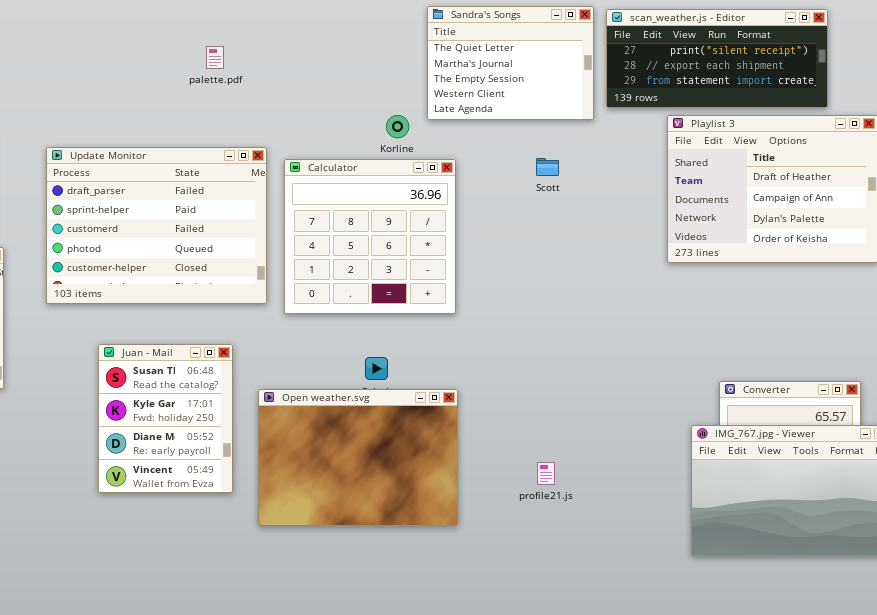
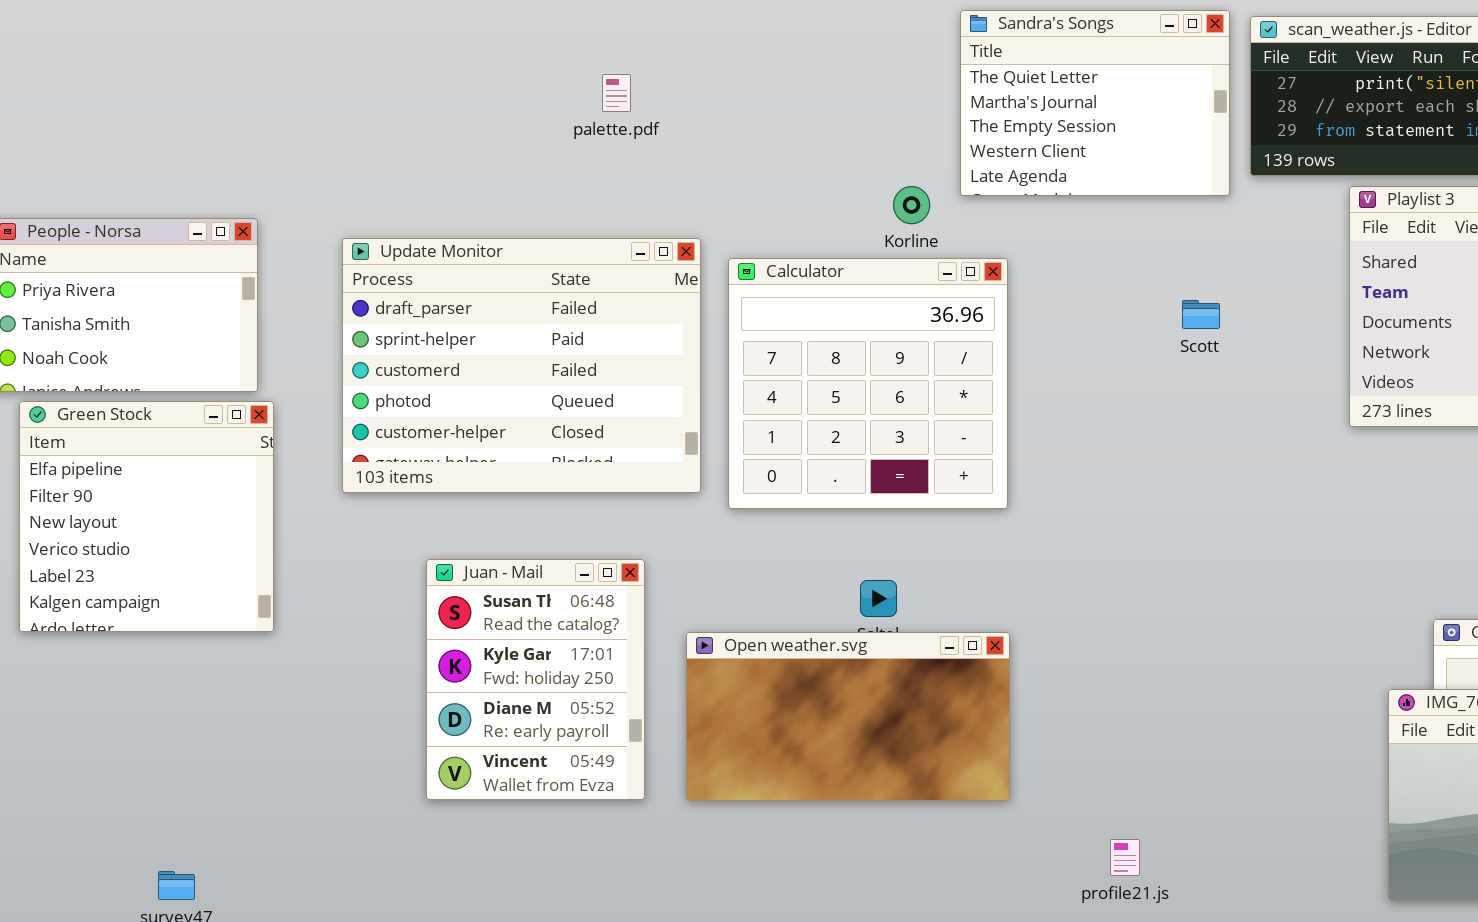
Scott: [536,158,559,176] -> [1182,300,1220,329], moved
Open weather.svg: [258,389,458,526] -> [686,632,1010,801], resized
profile21.js: [537,462,555,485] -> [1110,839,1140,876], moved

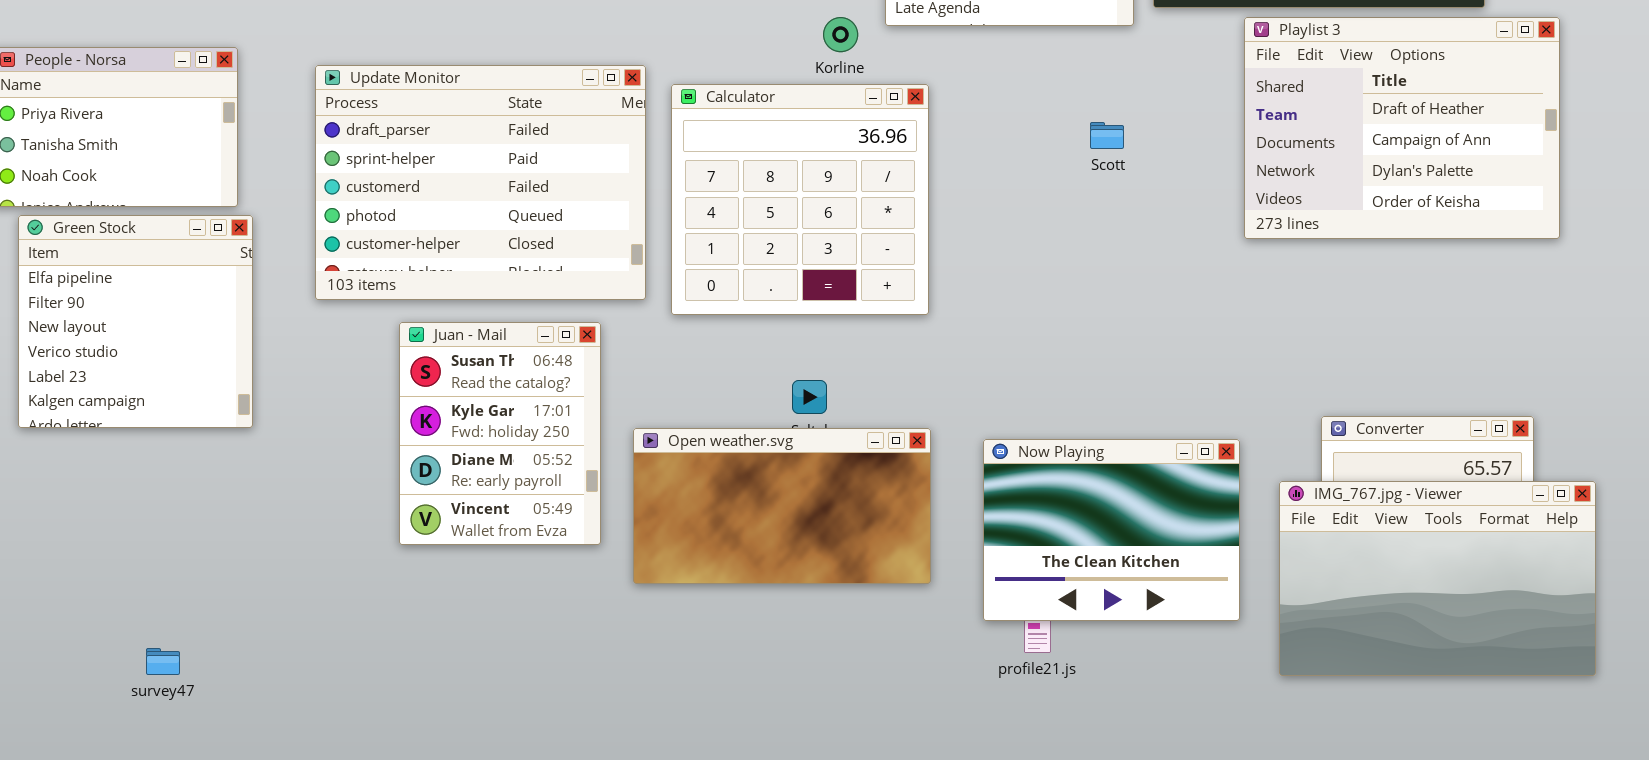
Juan - Mail: [426,559,645,800] -> [399,322,601,545], moved
Now Playing: none -> [983,439,1240,621], opened

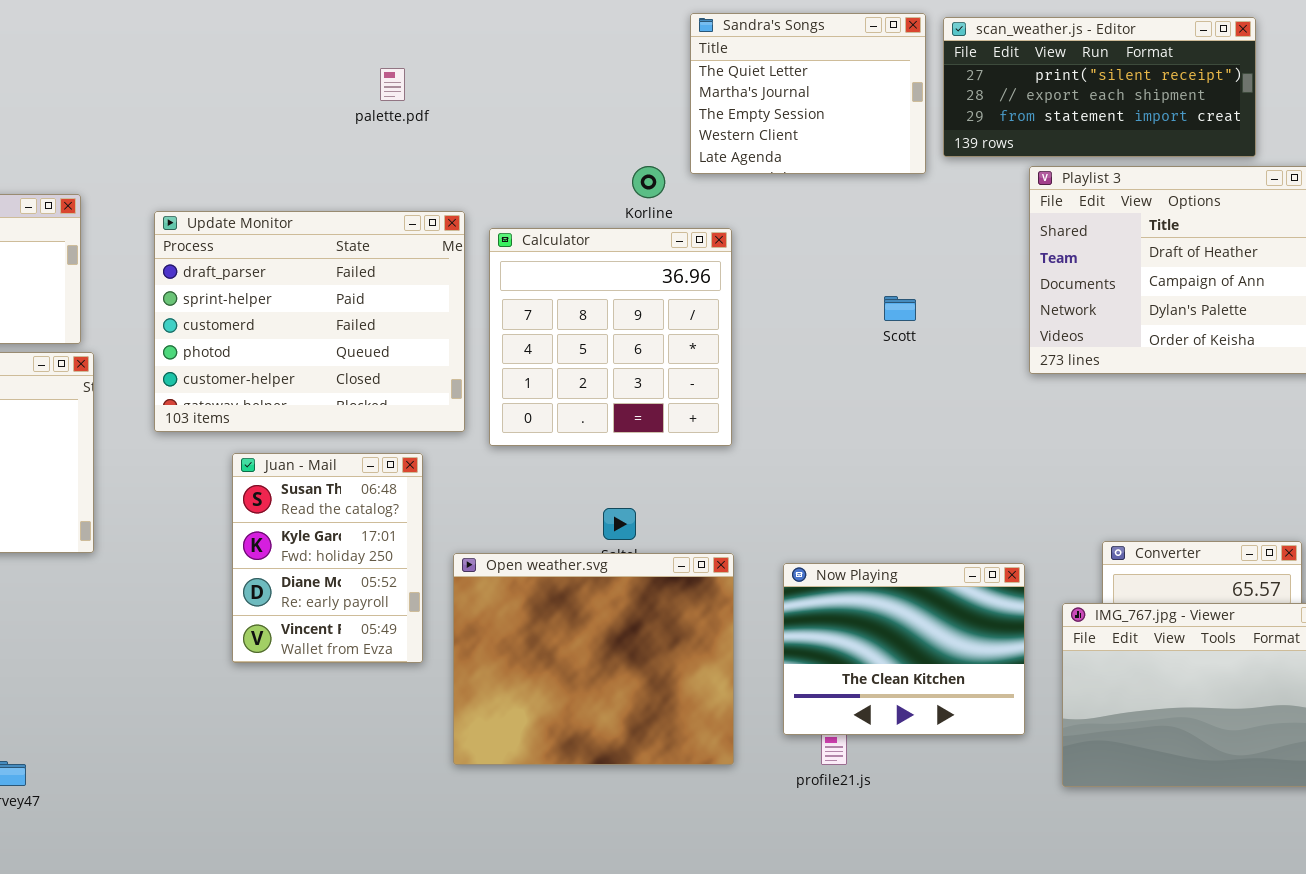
Scott: [1090,122,1124,149] -> [884,296,916,321], moved
Open weather.svg: [633,428,931,584] -> [453,553,734,765], resized

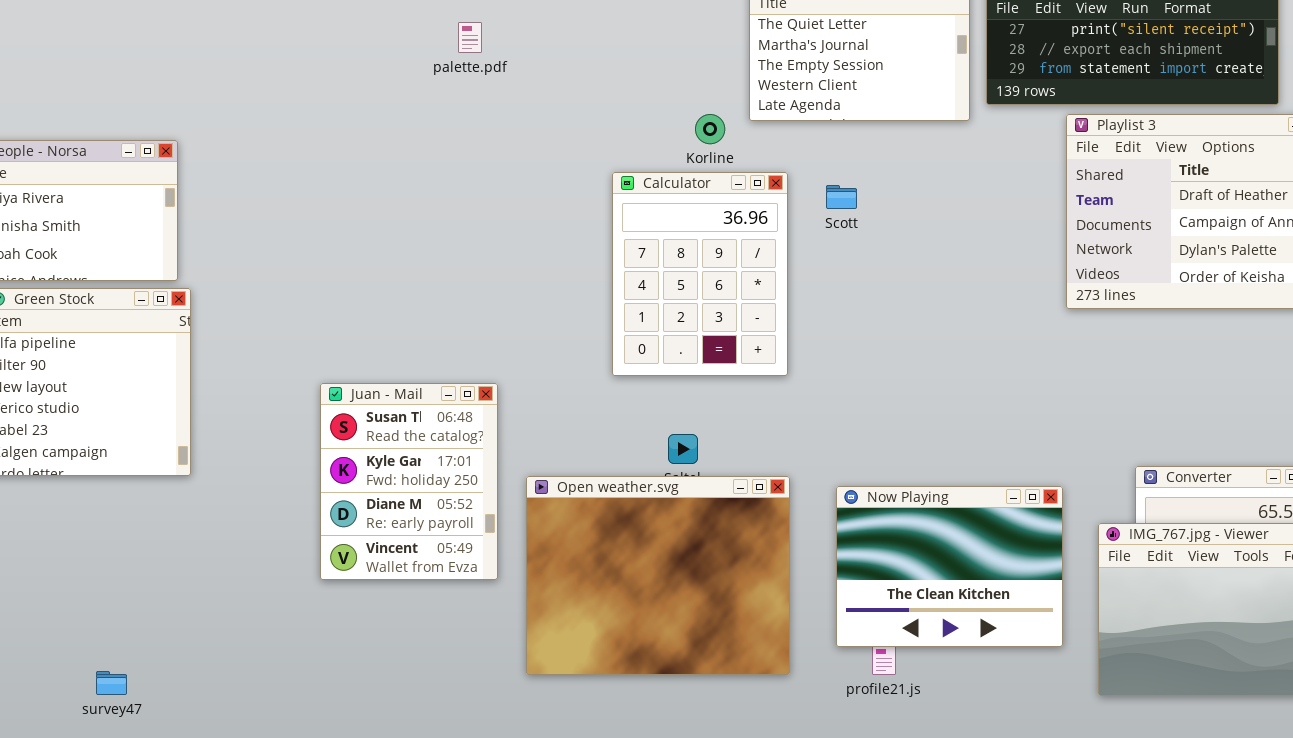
Update Monitor: [154,211,465,432] -> none, closed
Calculator: [489,228,732,446] -> [612,172,788,376], resized
Scott: [884,296,916,321] -> [826,185,857,209], moved

